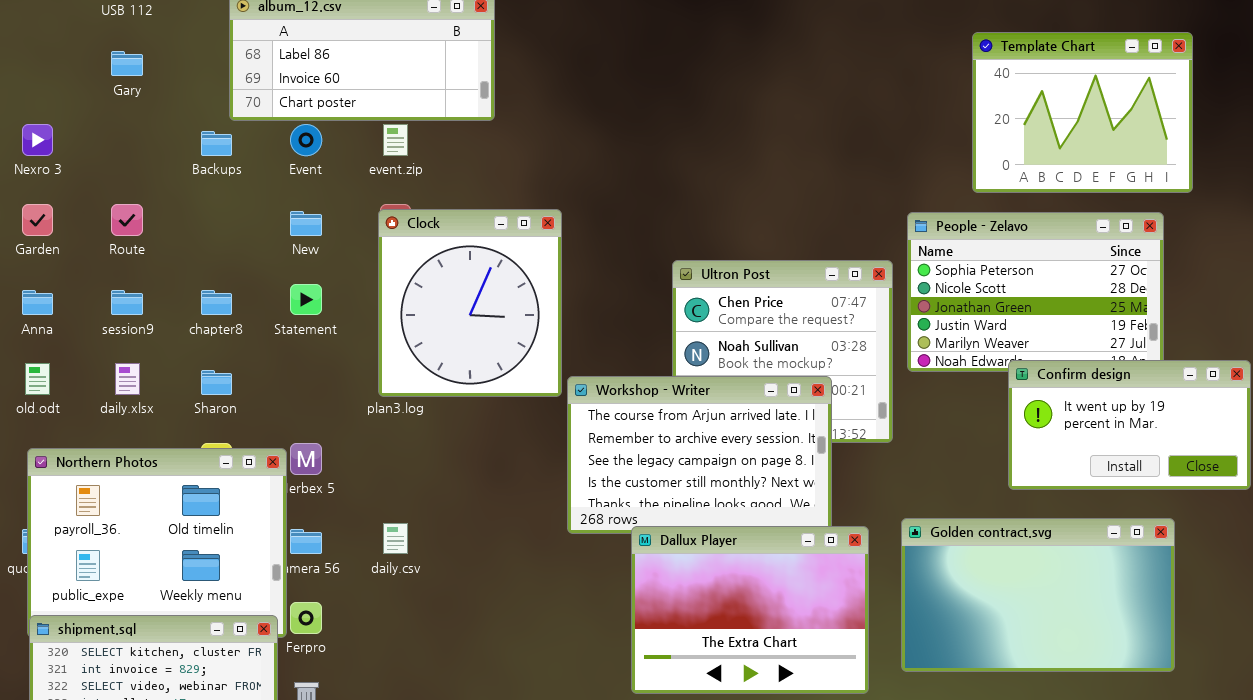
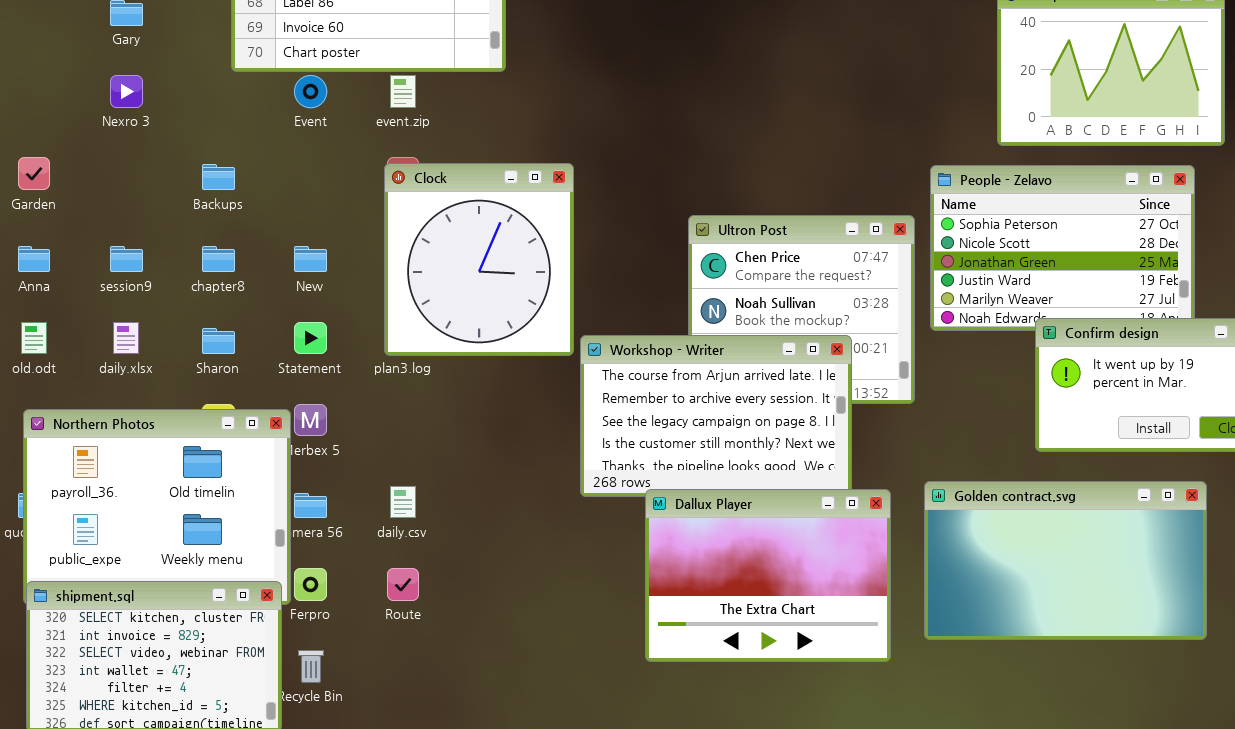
Nexro 3: [22,124,53,156] -> [110,75,143,108], moved
Backups: [201,131,232,156] -> [202,164,235,190], moved
Route: [111,204,143,236] -> [387,568,419,601], moved
New: [290,211,322,236] -> [294,246,327,272], moved
Statement: [290,284,322,315] -> [294,322,327,354], moved

